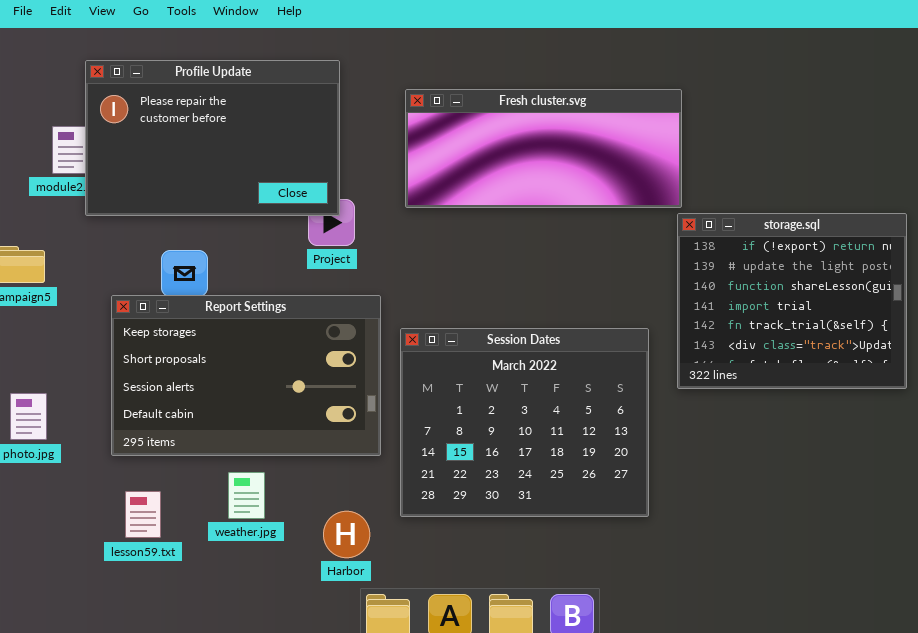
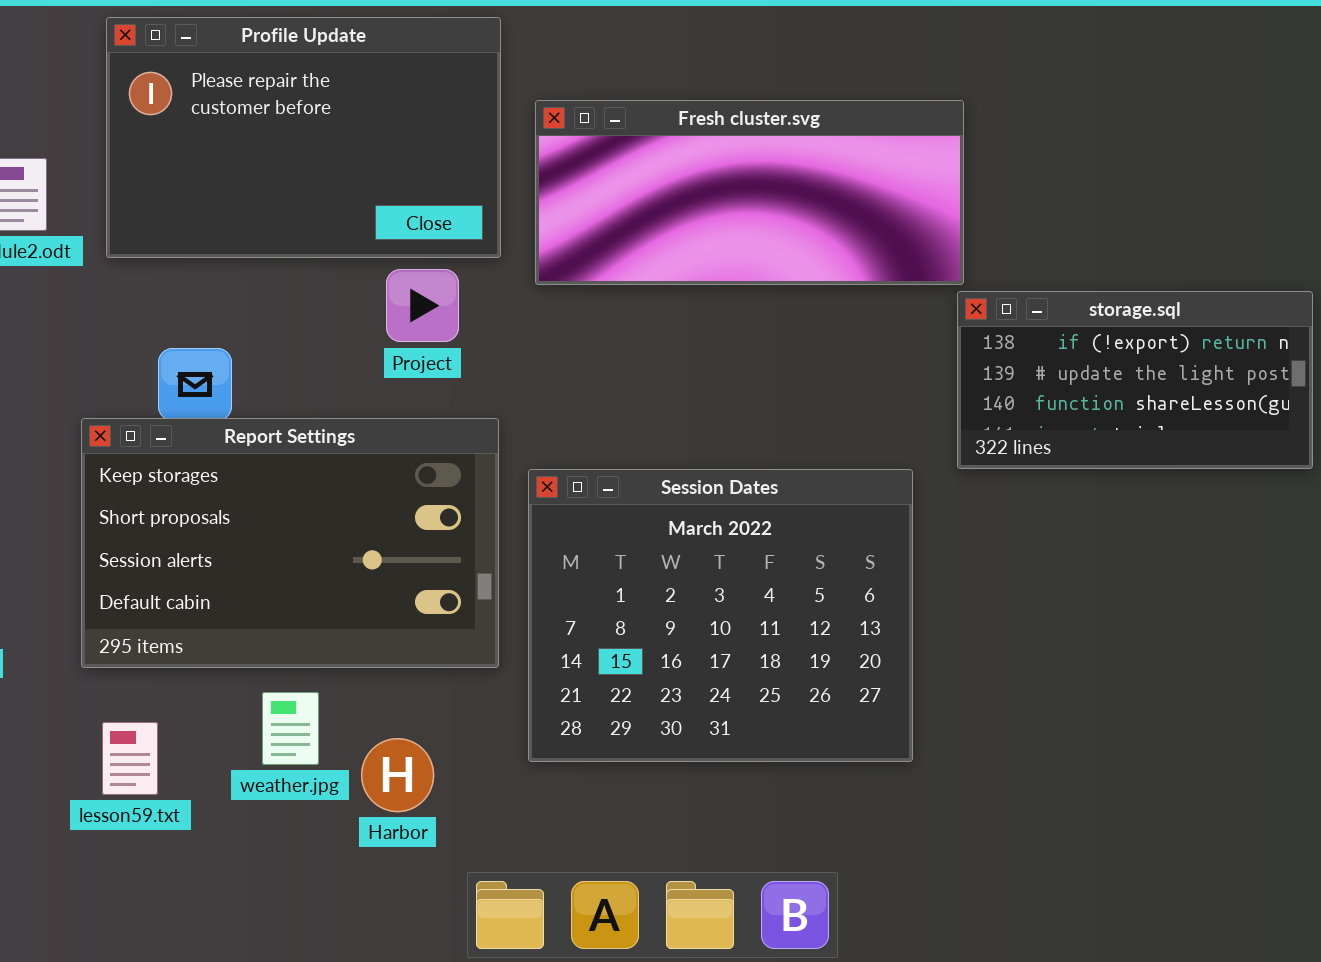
Profile Update: [85,60,340,216] -> [106,17,501,258], moved
storage.sql: [677,213,907,389] -> [957,291,1313,469], resized
Harbor: [323,511,370,558] -> [361,738,434,812], moved

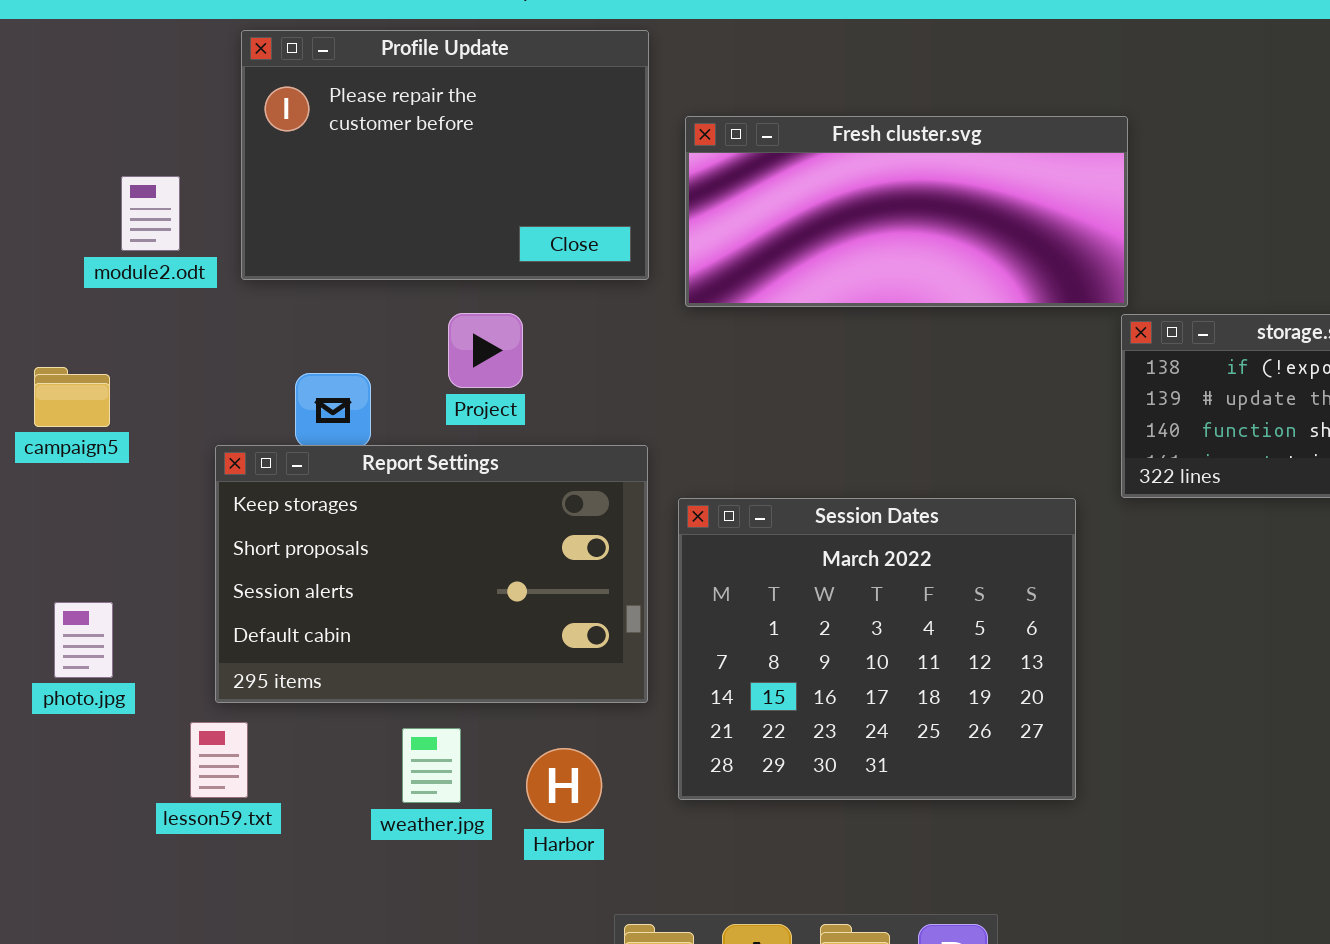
Project: [386,269,459,342] -> [448,313,523,388], moved
lesson59.txt: [102,722,158,795] -> [190,722,248,798], moved
Harbor: [361,738,434,812] -> [526,748,602,823], moved

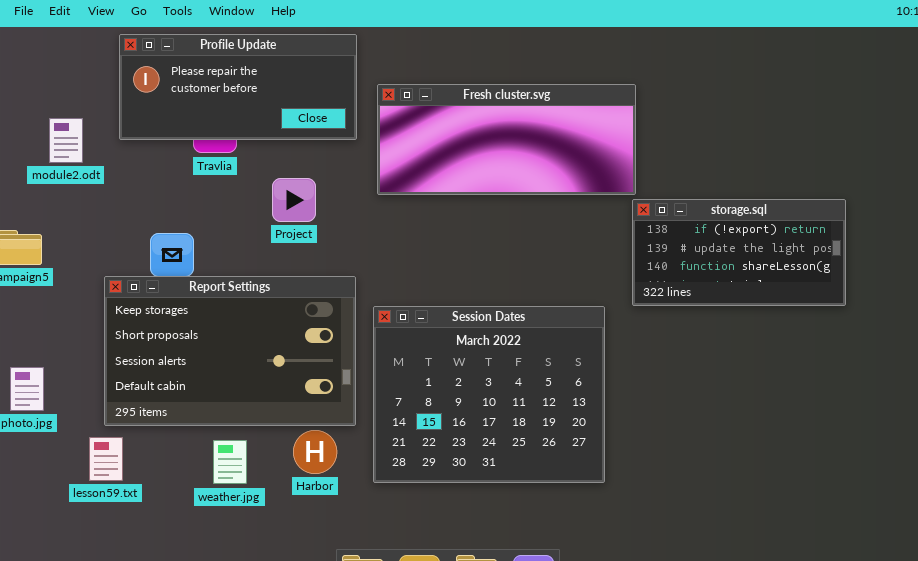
Profile Update: [241,30,649,280] -> [119,34,357,140], resized
Project: [448,313,523,388] -> [272,178,316,222], moved
Harbor: [526,748,602,823] -> [293,430,337,474], moved

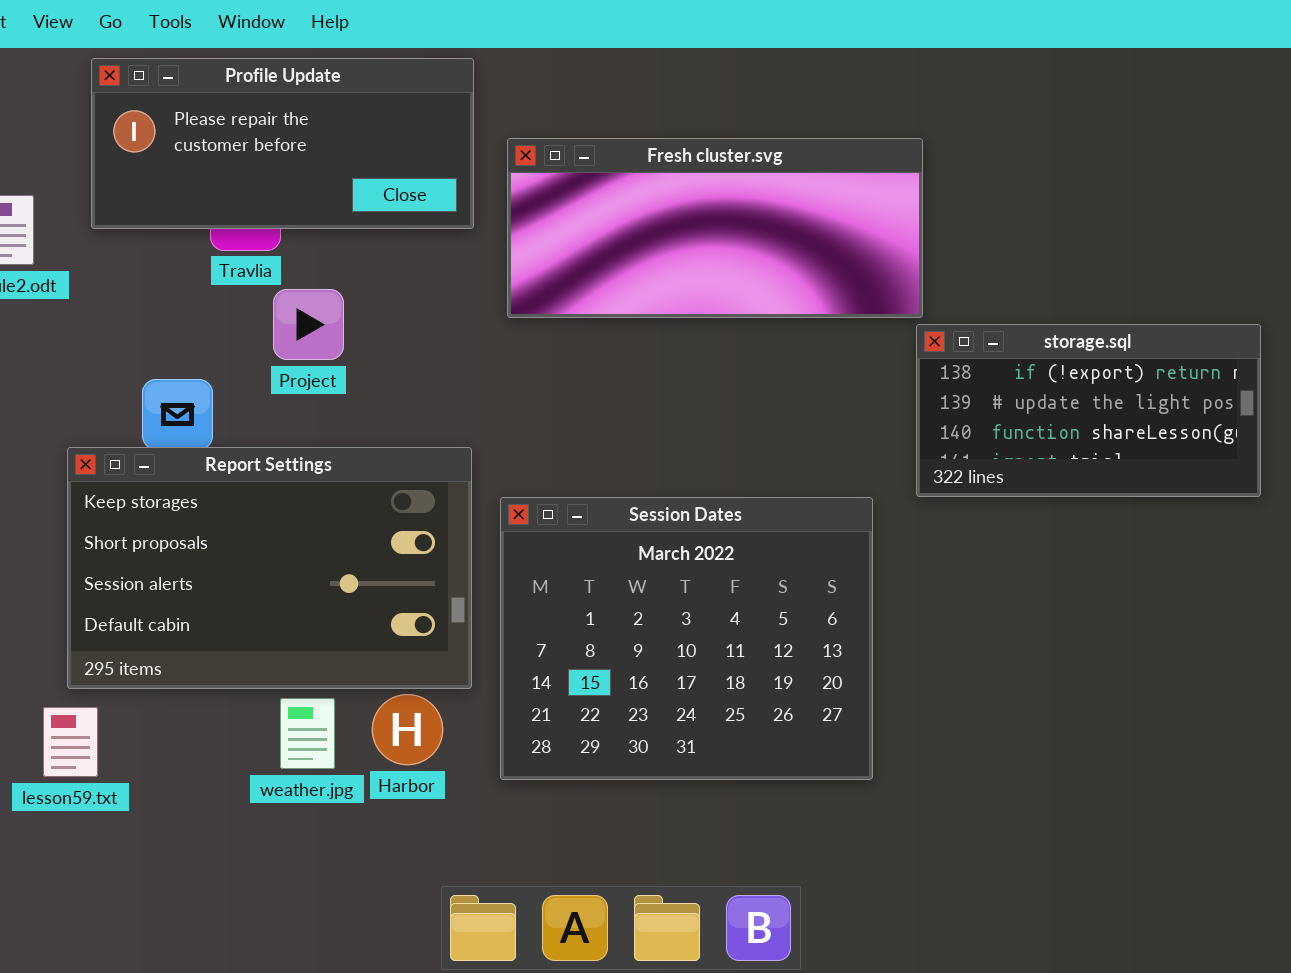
Project: [272,178,316,222] -> [273,289,344,360], moved
weather.jpg: [213,440,247,484] -> [280,698,335,769], moved

